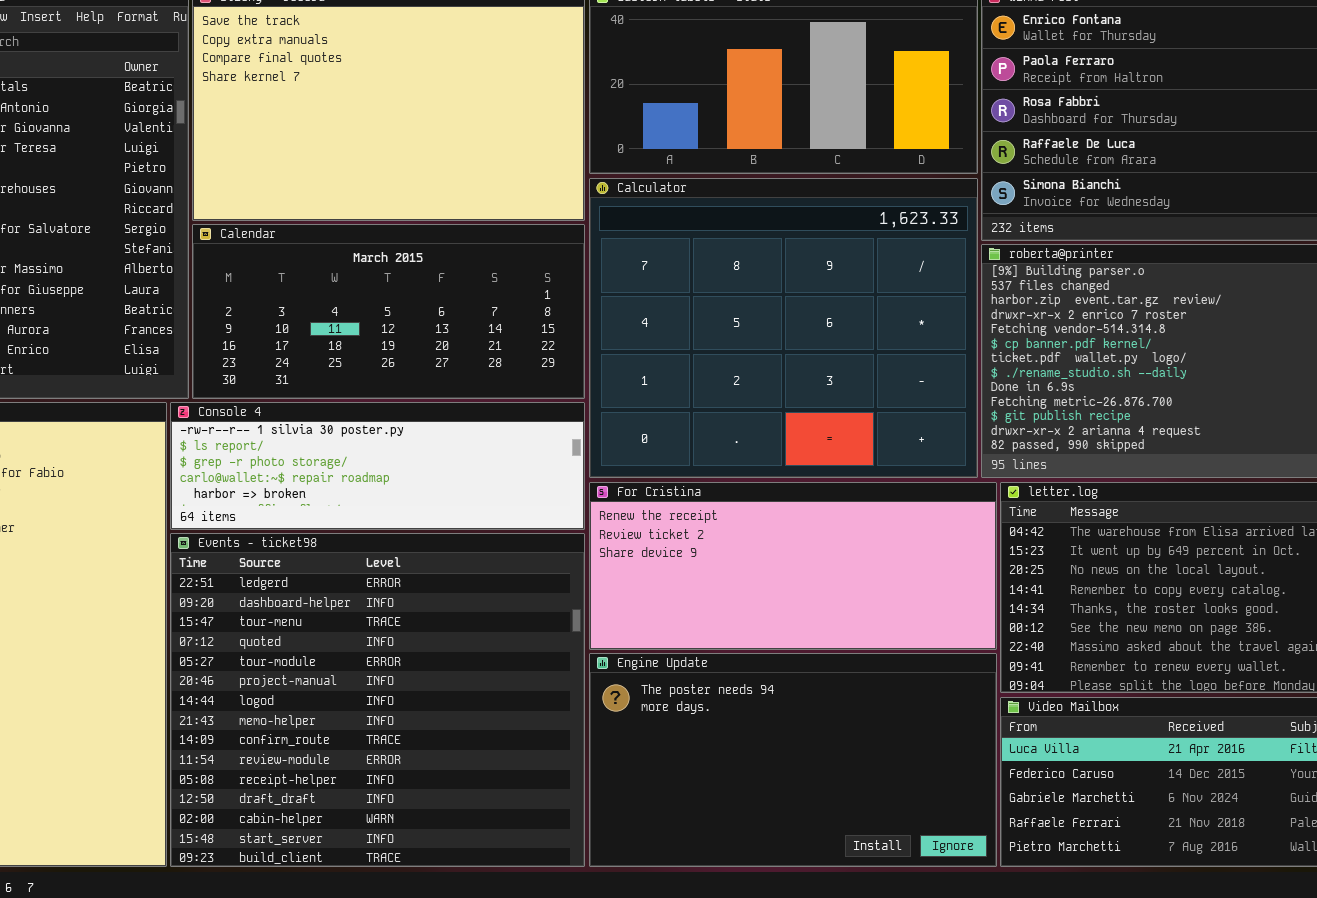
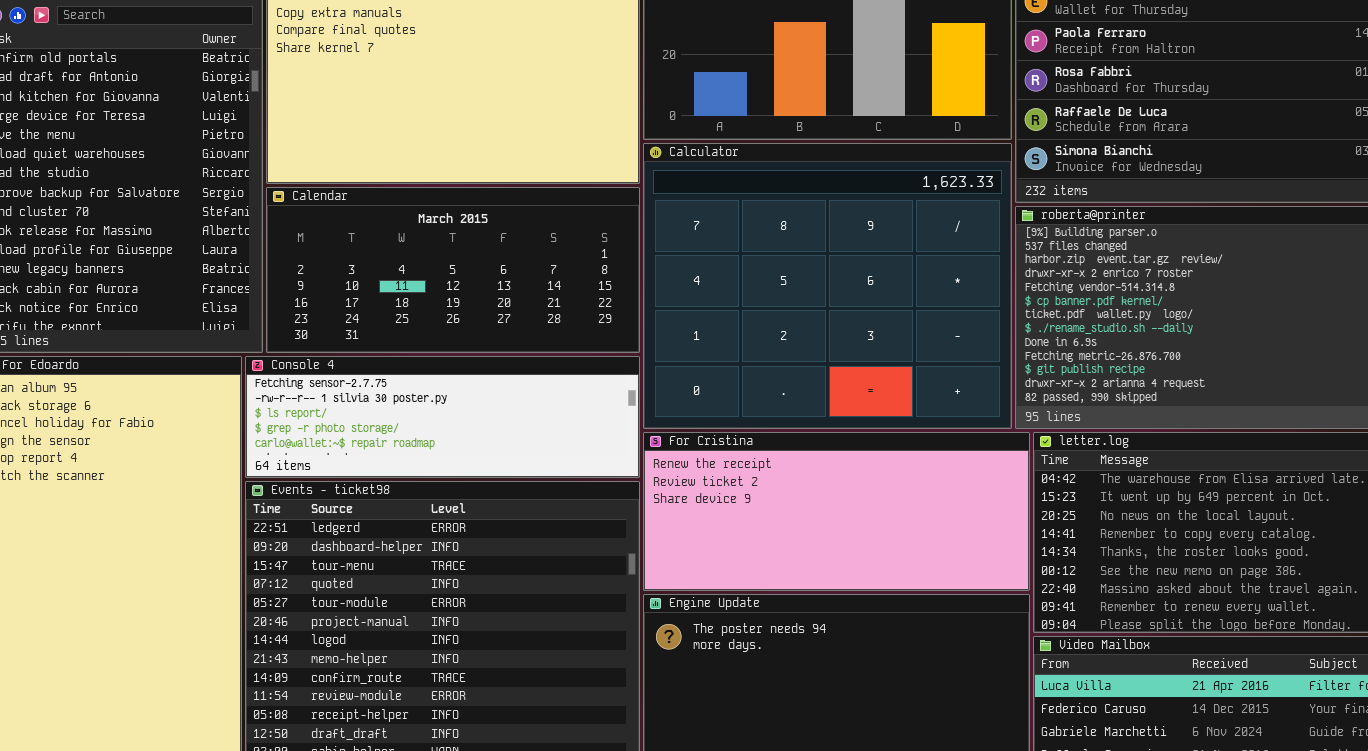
Console 4: [170,402,585,530] -> [245,356,640,478], scrolled up 1 row

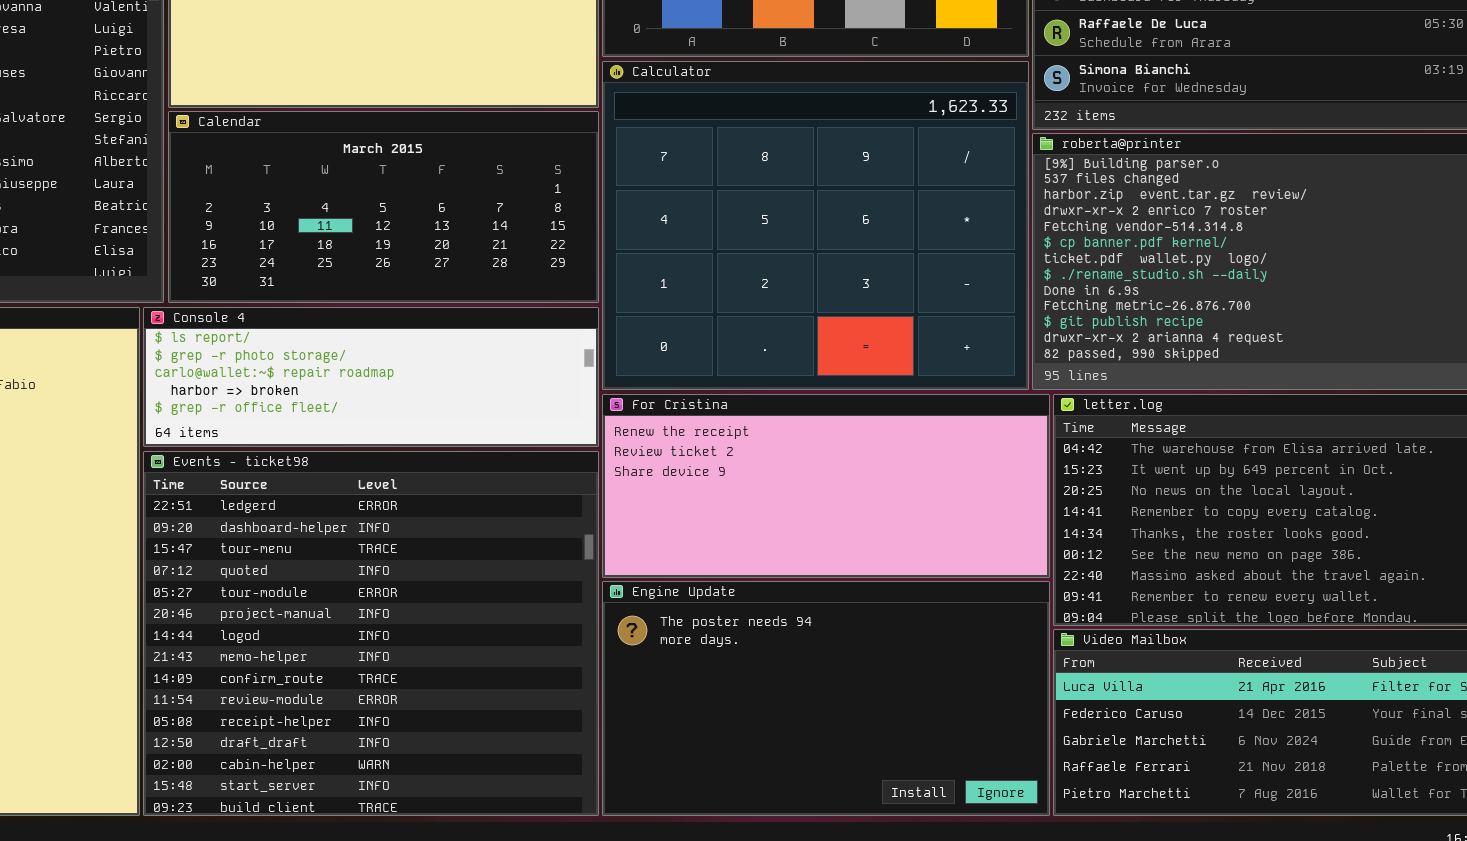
Console 4: [245,356,640,478] -> [143,307,599,447], scrolled down 2 rows

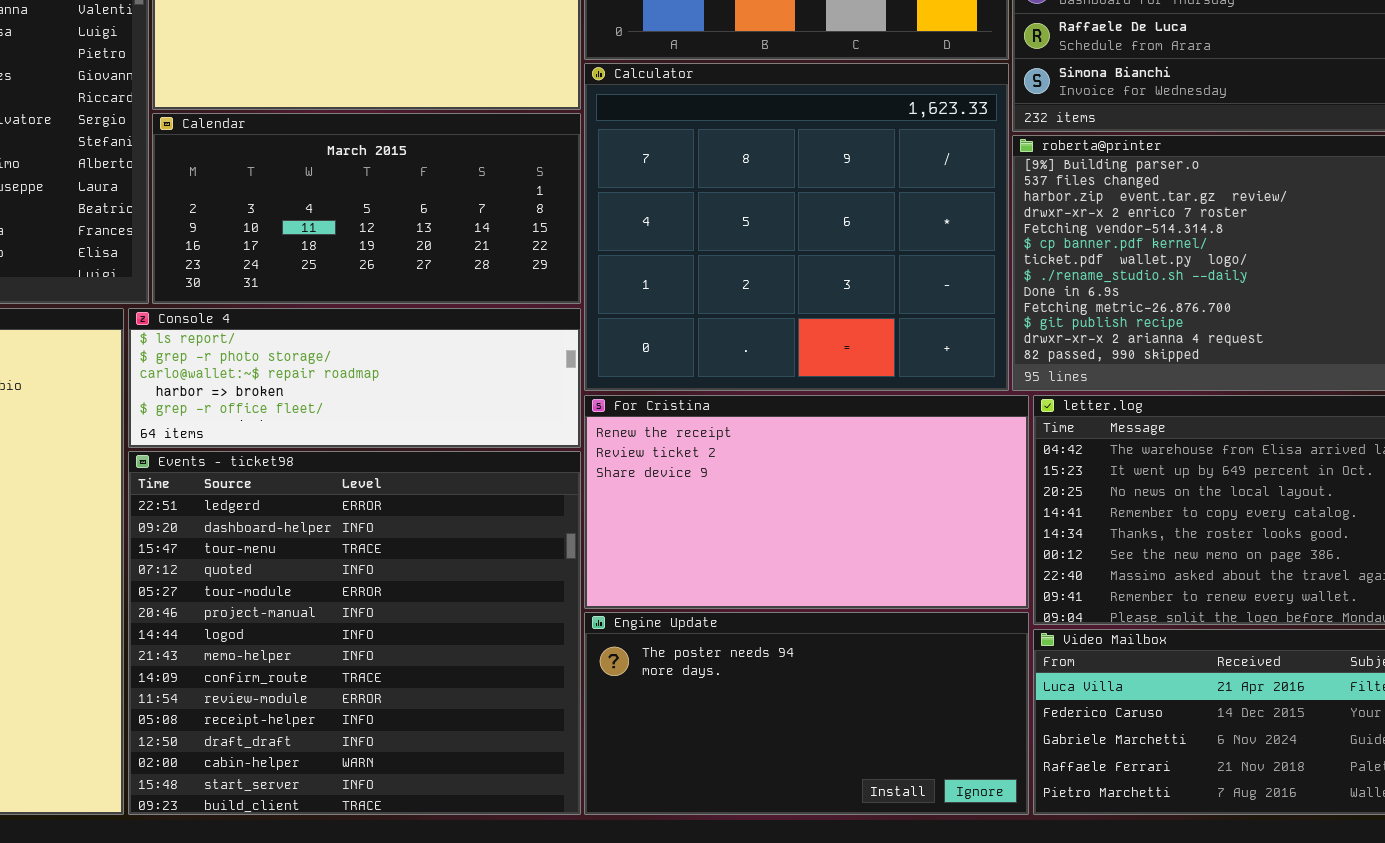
For Cristina: [602,394,1050,578] -> [584,395,1029,609], resized
Engine Update: [602,581,1050,816] -> [584,612,1029,815], resized

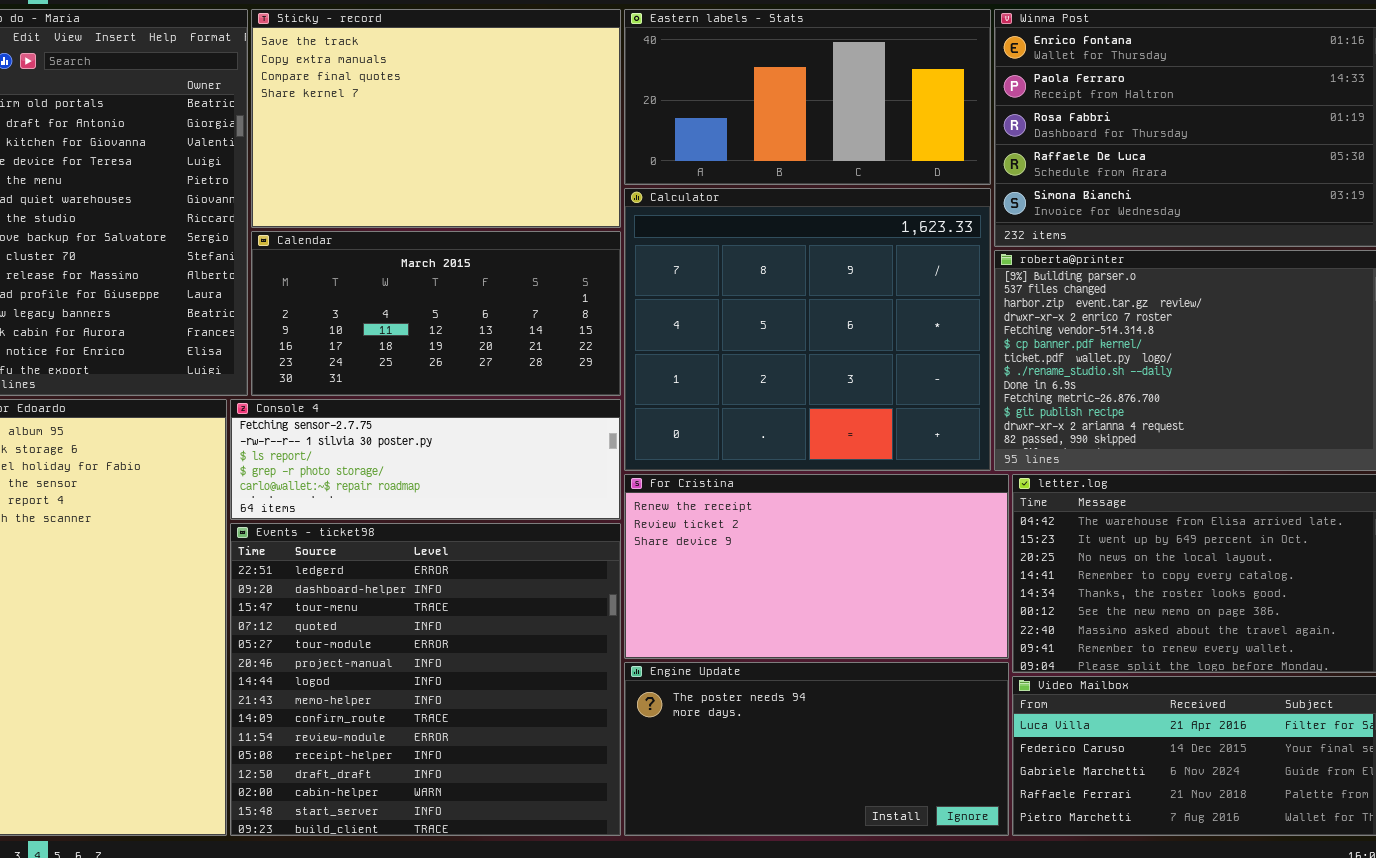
Console 4: [128,308,581,448] -> [230,399,621,520], scrolled up 2 rows

